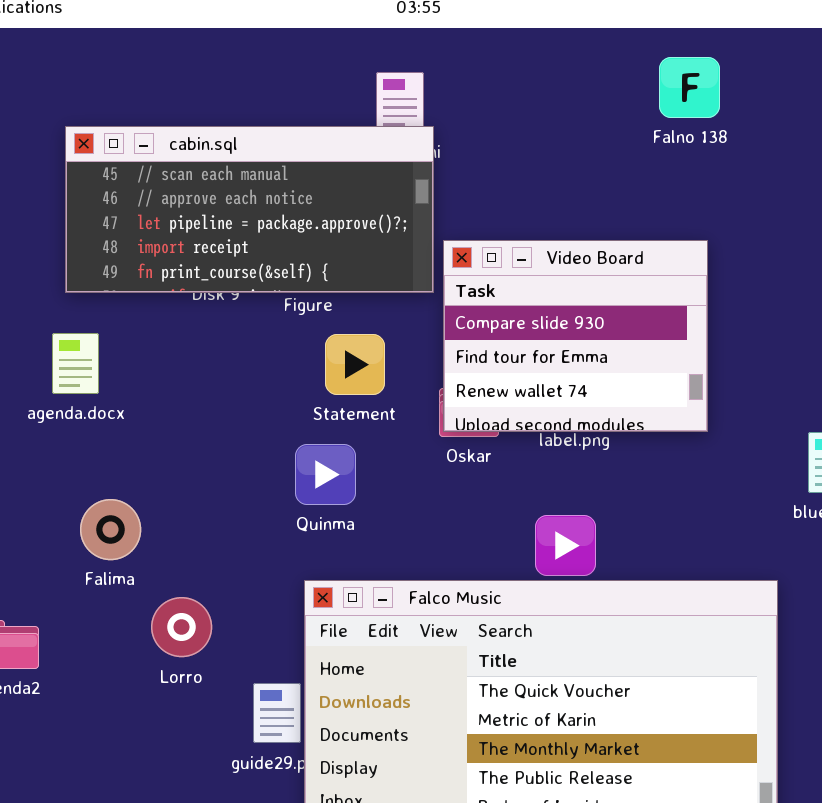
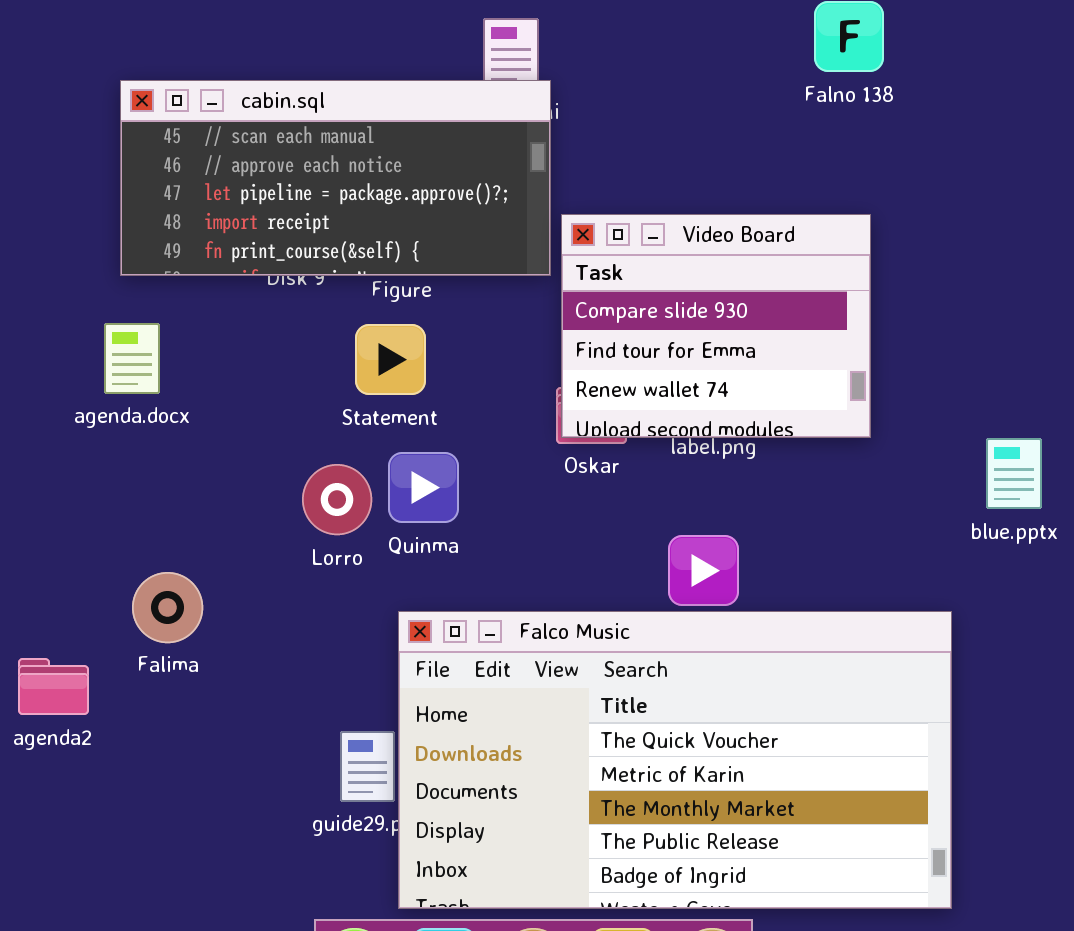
Statement: [325,334,385,395] -> [355,324,426,395], moved
Falima: [80,499,141,560] -> [132,572,203,643], moved
Lorro: [151,597,212,657] -> [302,464,372,535], moved

